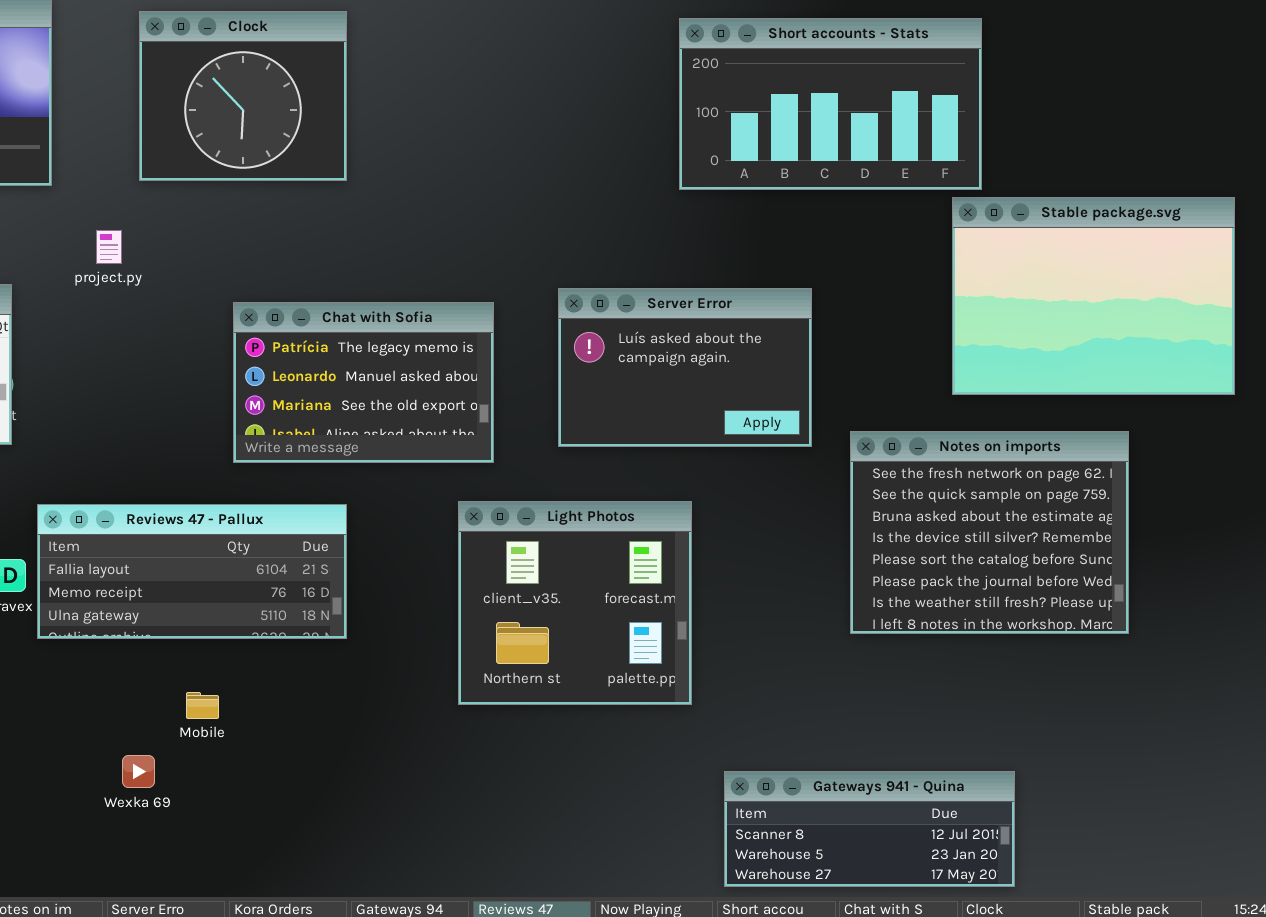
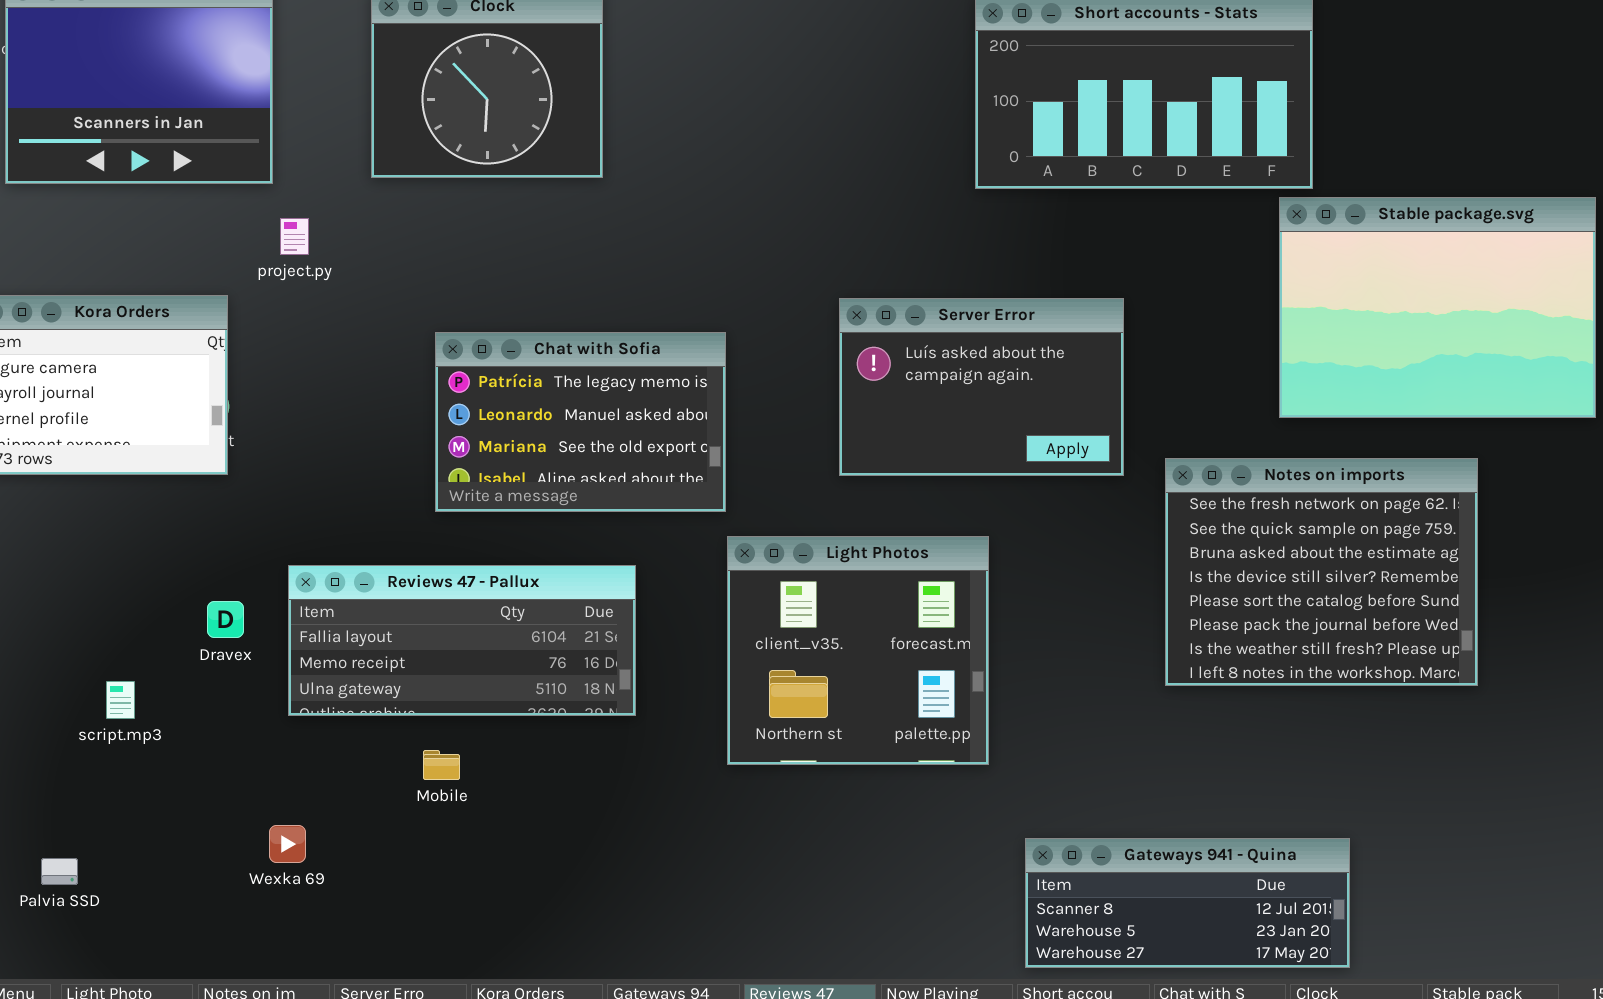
project.py: [96,230,122,264] -> [280,218,309,255], moved
Chat with Sofia: [233,302,494,463] -> [435,332,726,512], moved
Reviews 47 - Pallux: [37,504,347,639] -> [288,565,636,716], moved
Wexka 69: [122,755,155,788] -> [269,825,306,863], moved

